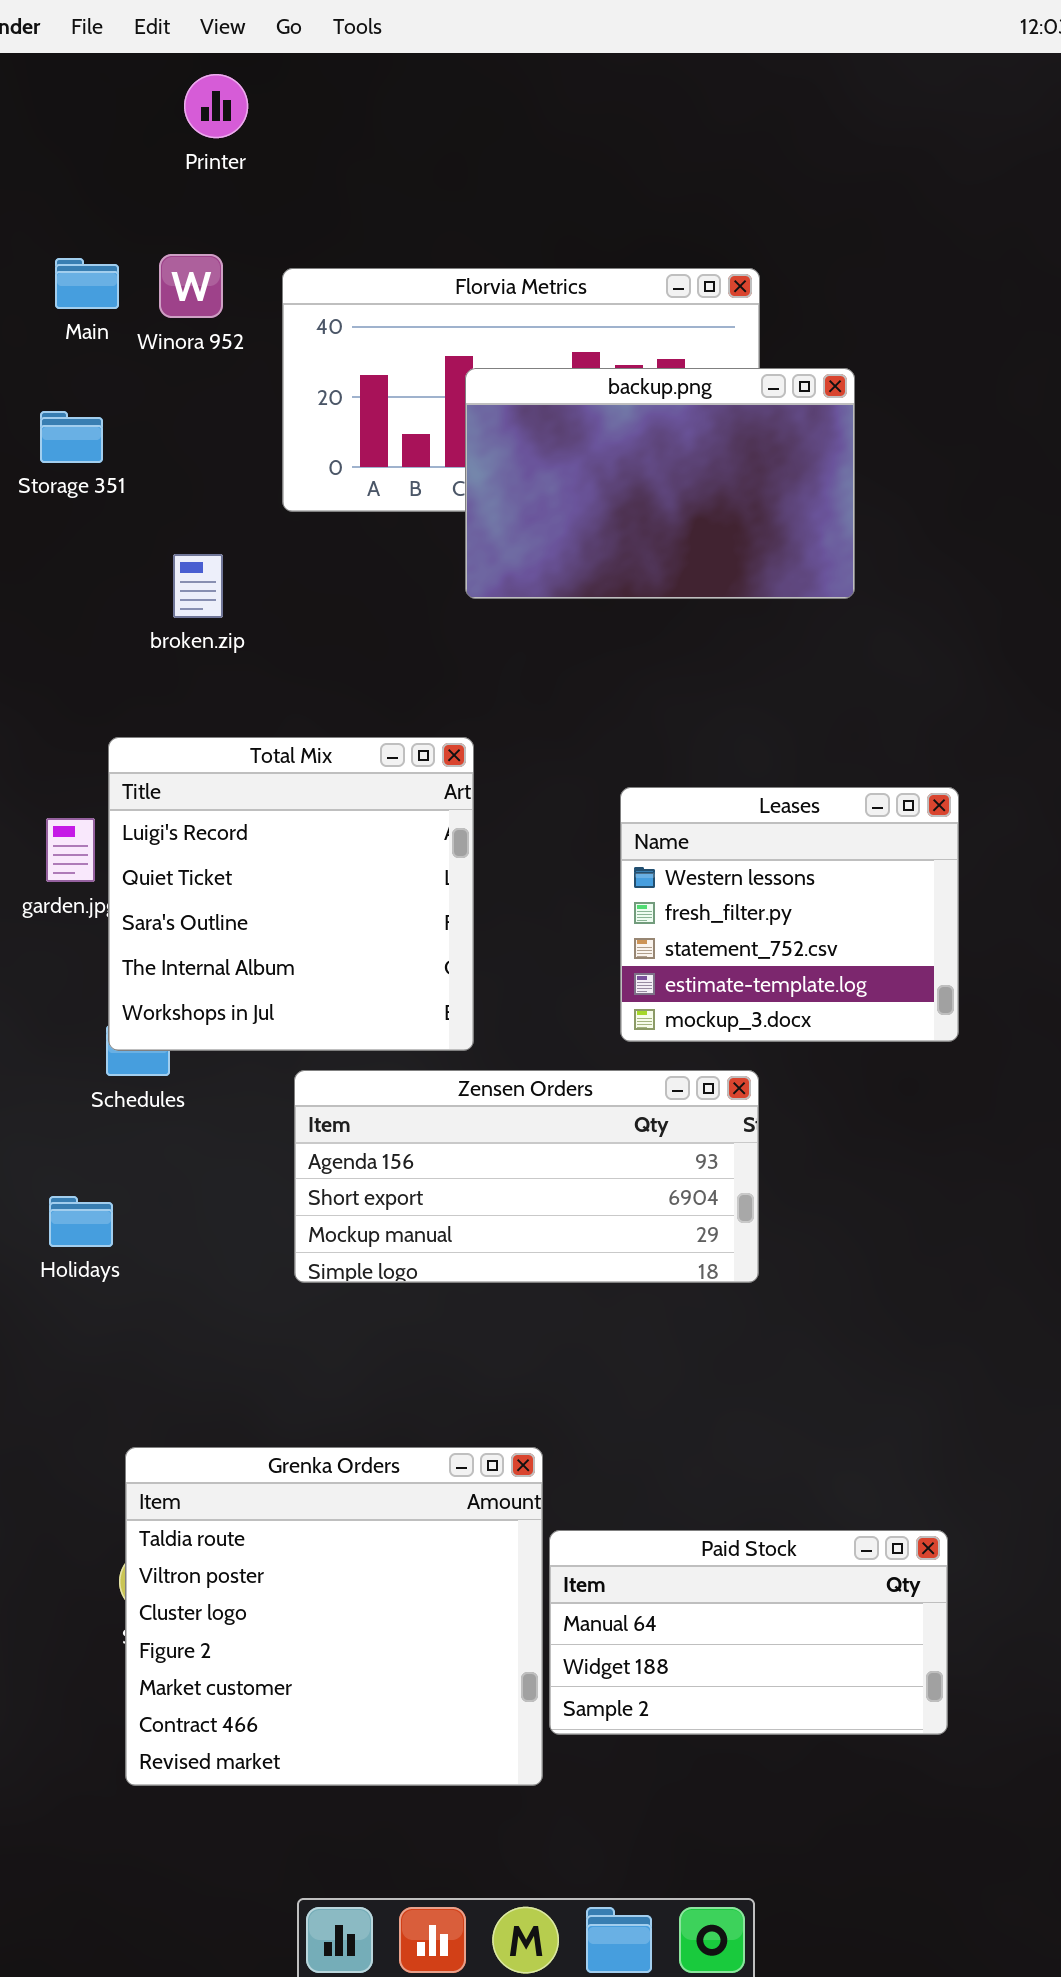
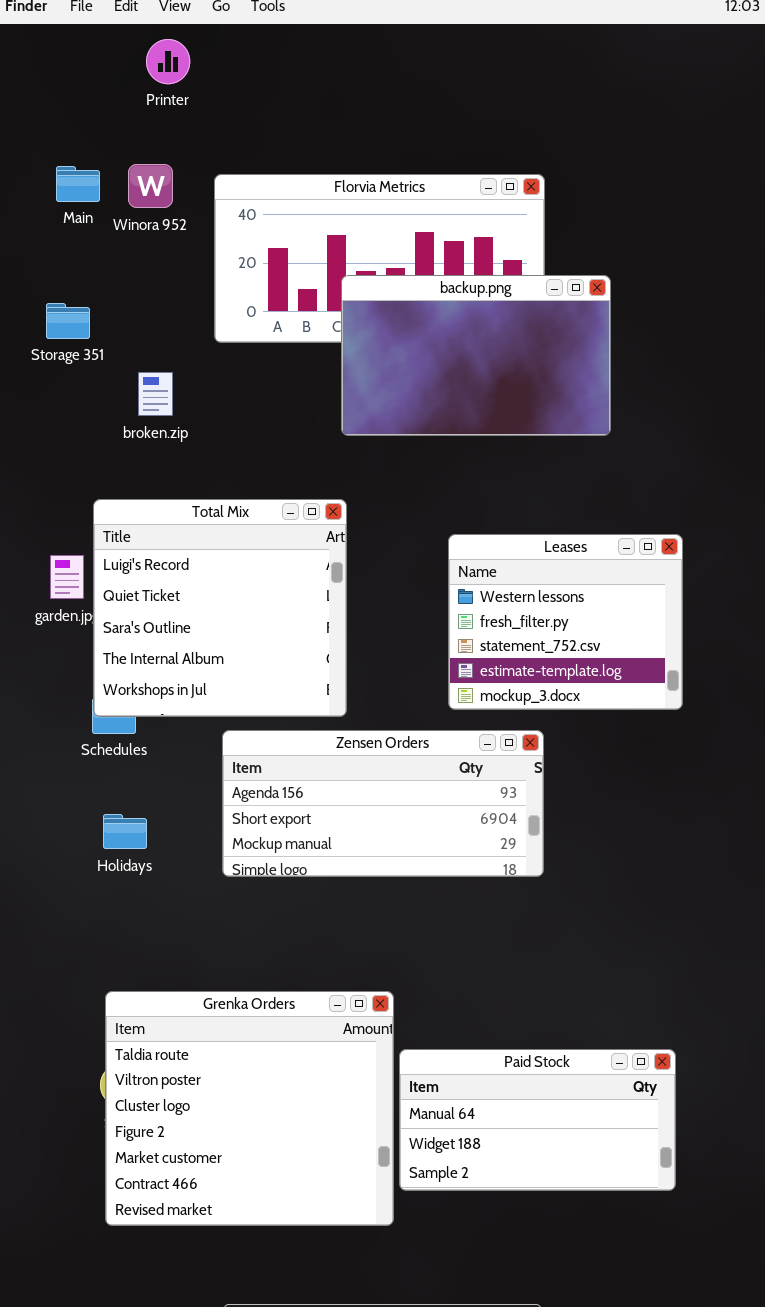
backup.png: [465,368,855,599] -> [341,275,611,436], moved
Storage 351: [40,411,103,463] -> [46,303,90,339], moved
Holidays: [49,1196,113,1247] -> [103,814,147,849], moved

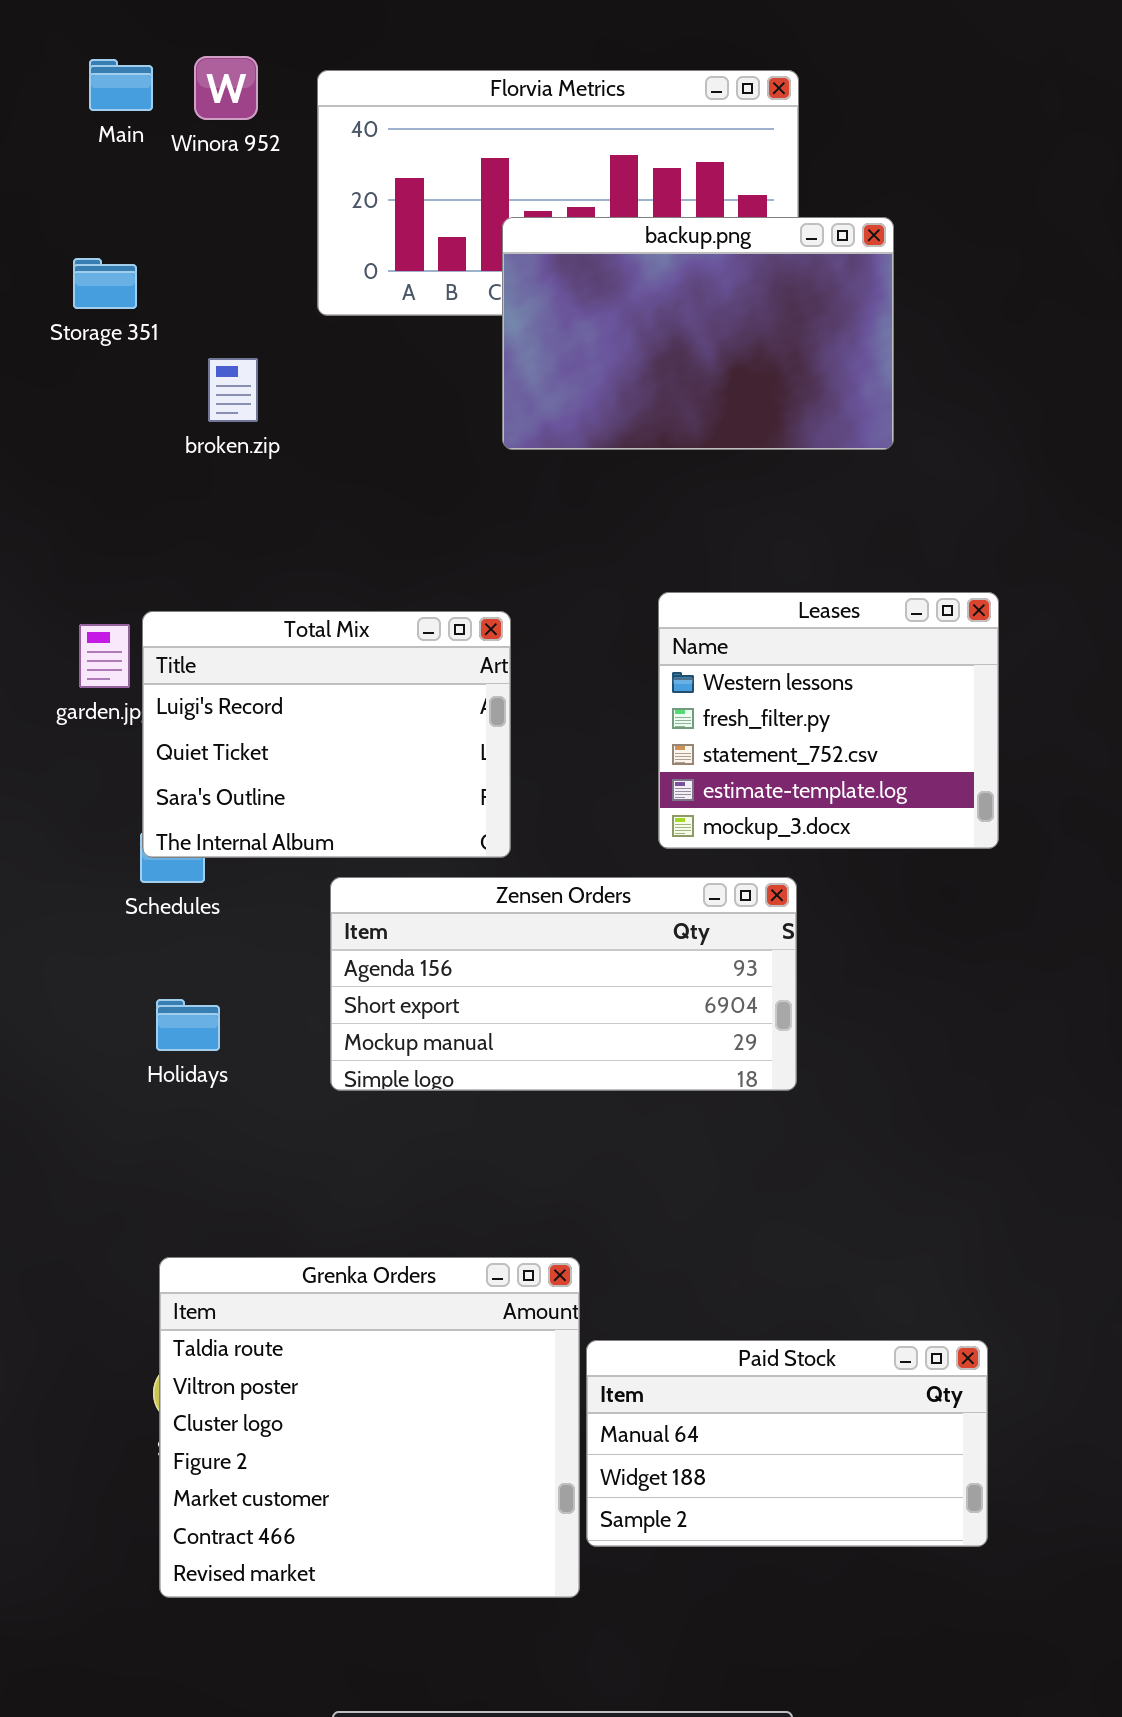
Total Mix: [93,499,347,717] -> [142,611,511,858], resized

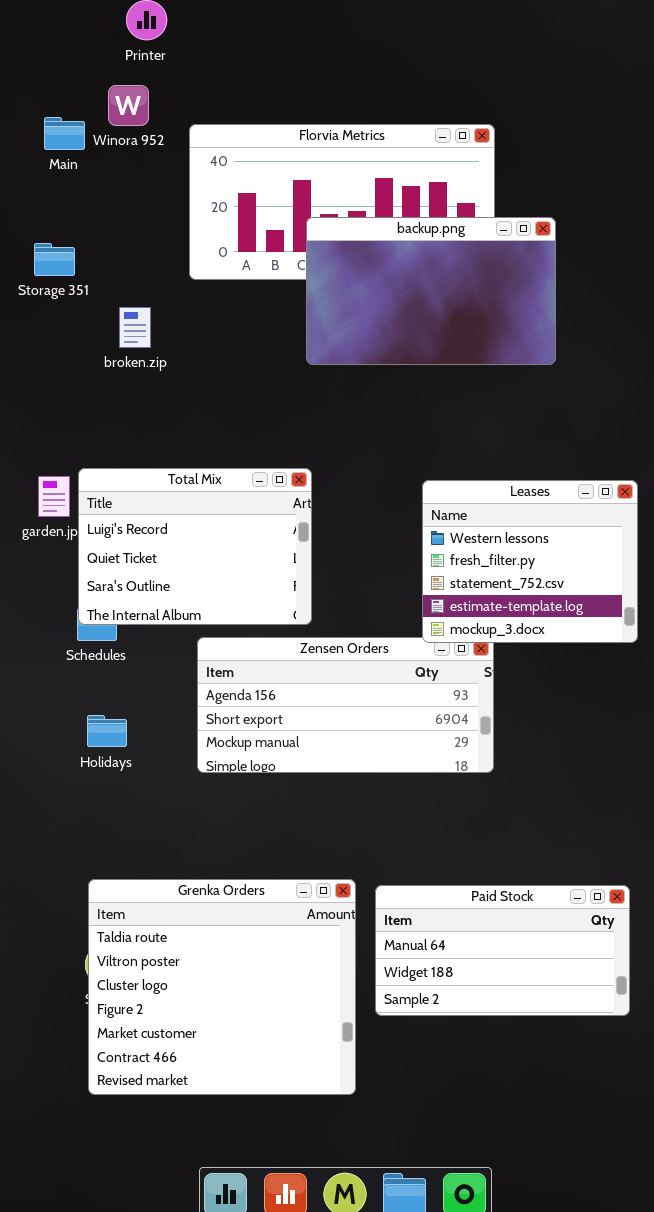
Winora 952: [194,56,258,120] -> [108,85,149,126], moved
Leases: [658,592,999,849] -> [422,480,638,643], moved
Paid Stock: [586,1340,988,1547] -> [375,885,630,1016], moved

